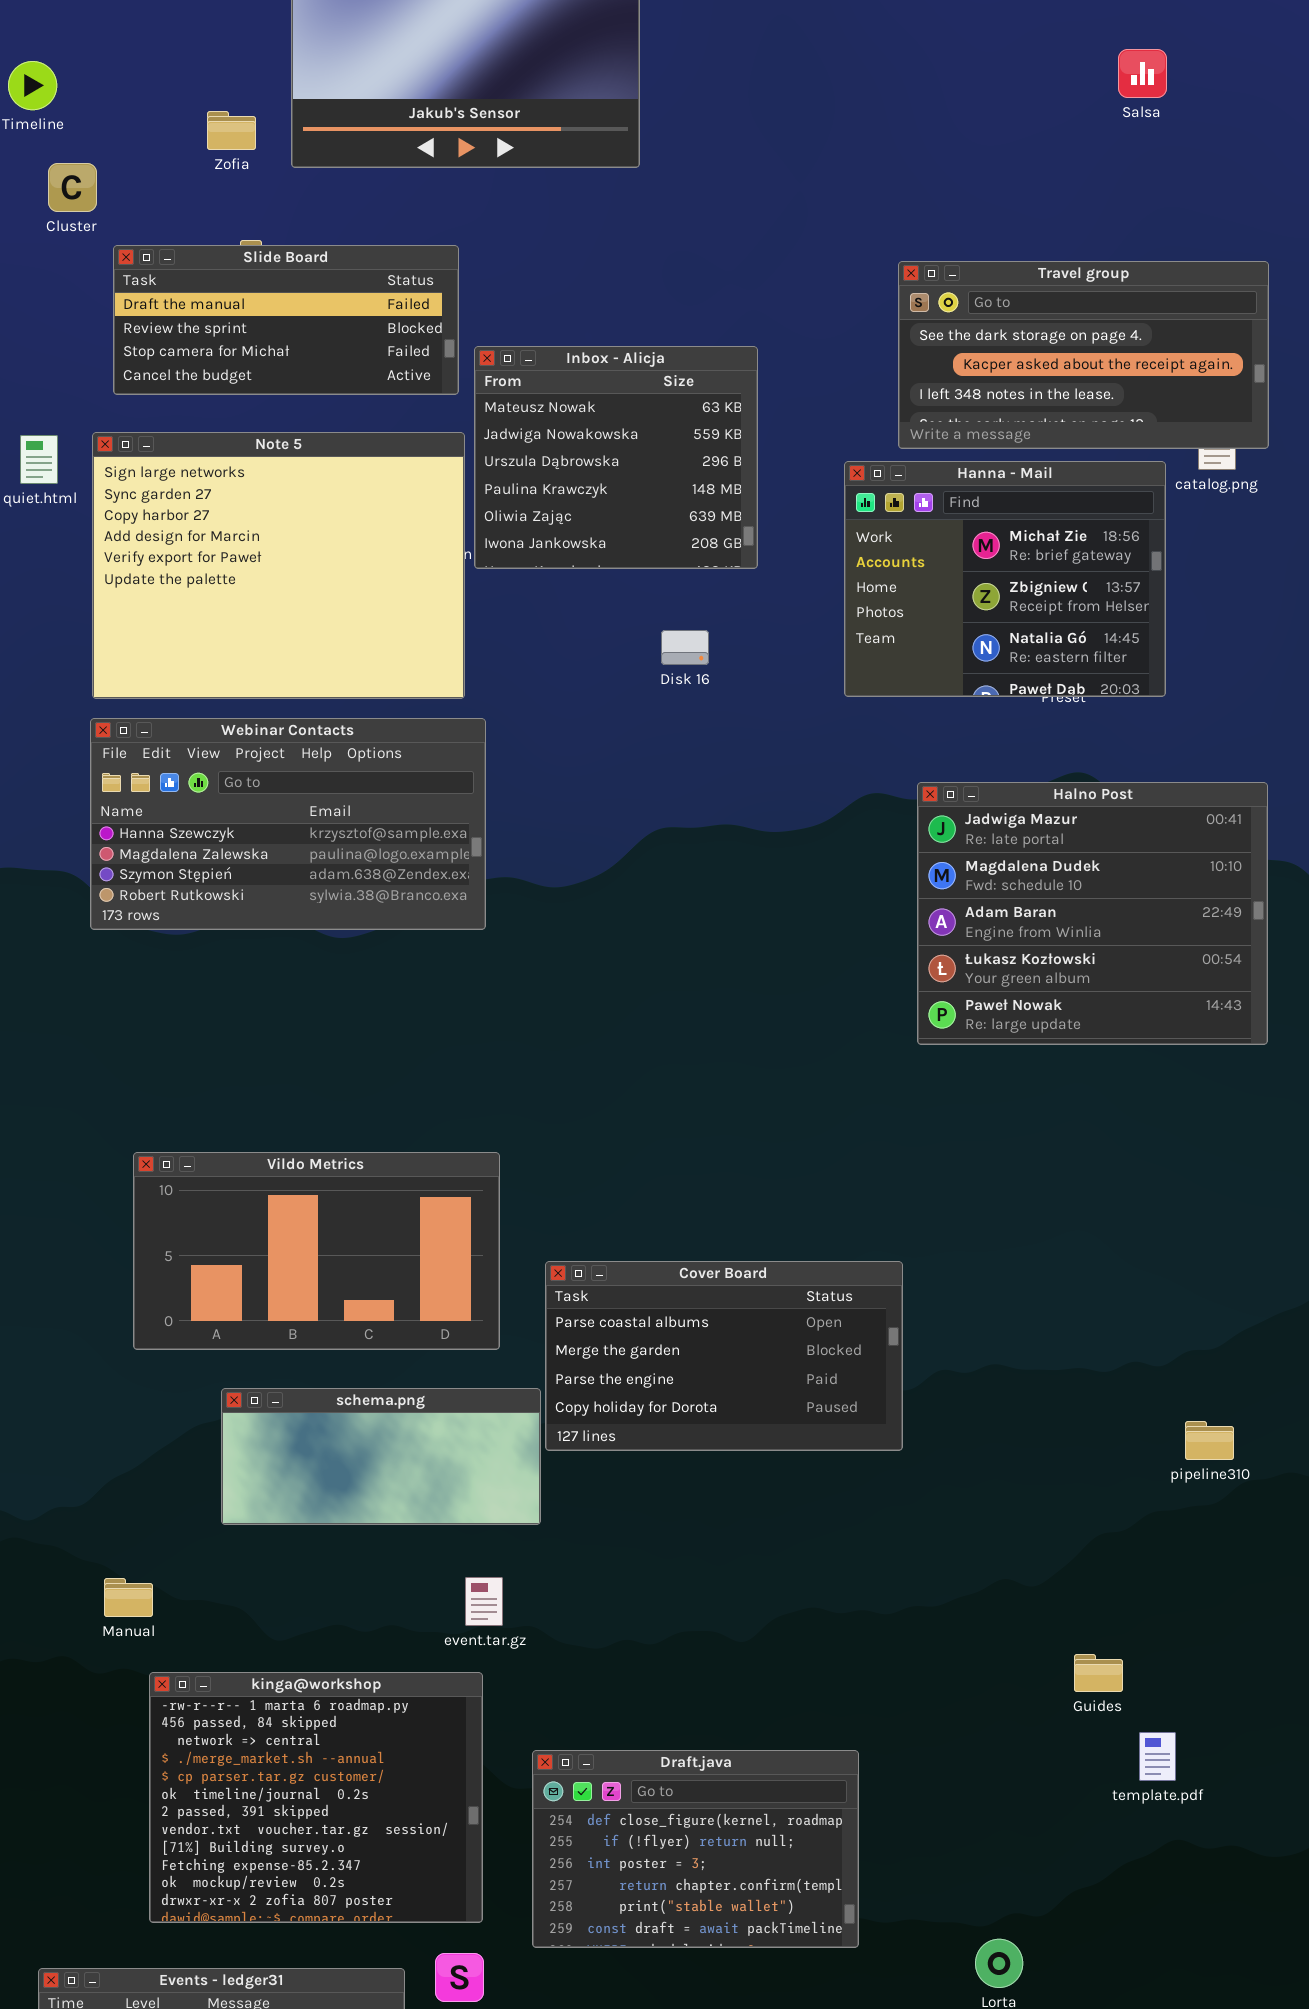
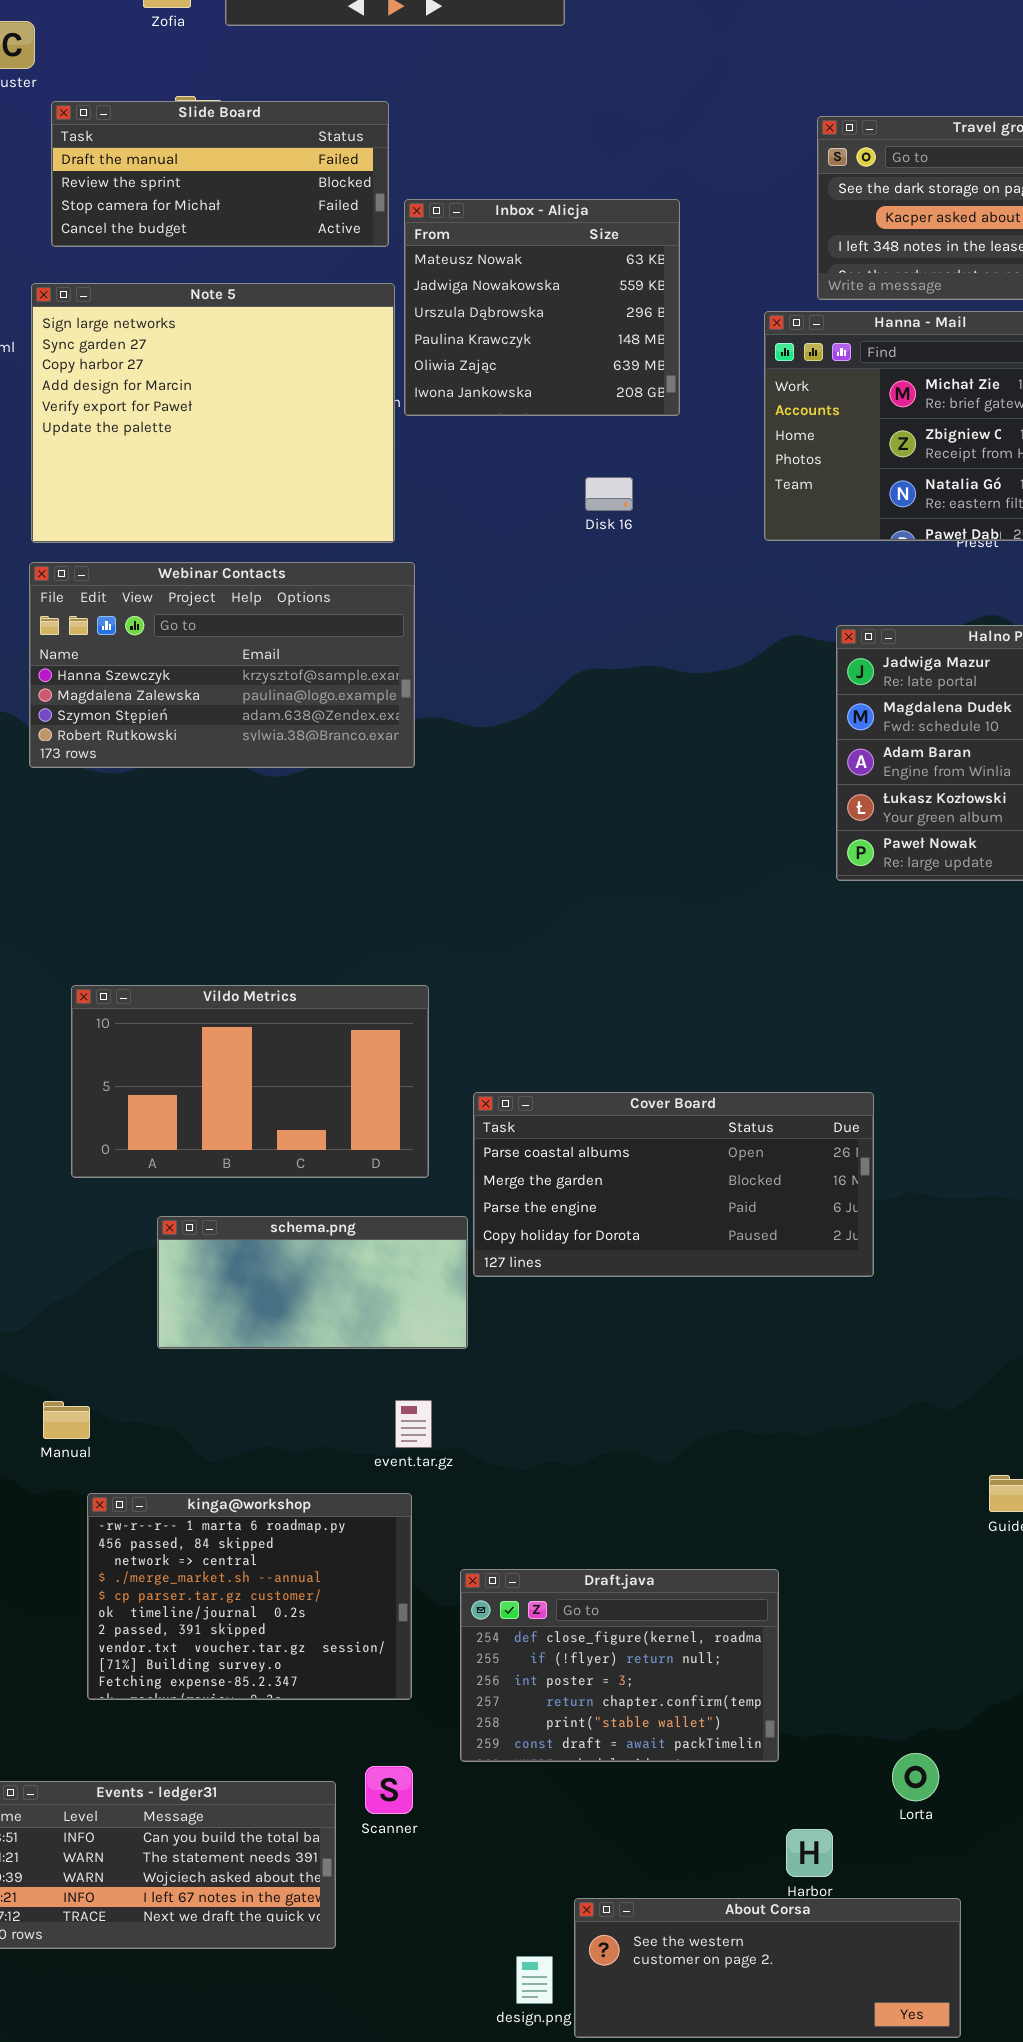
Cover Board: [545,1261,903,1451] -> [473,1092,874,1277], resized
kinga@workshop: [149,1672,483,1923] -> [87,1493,412,1700], resized

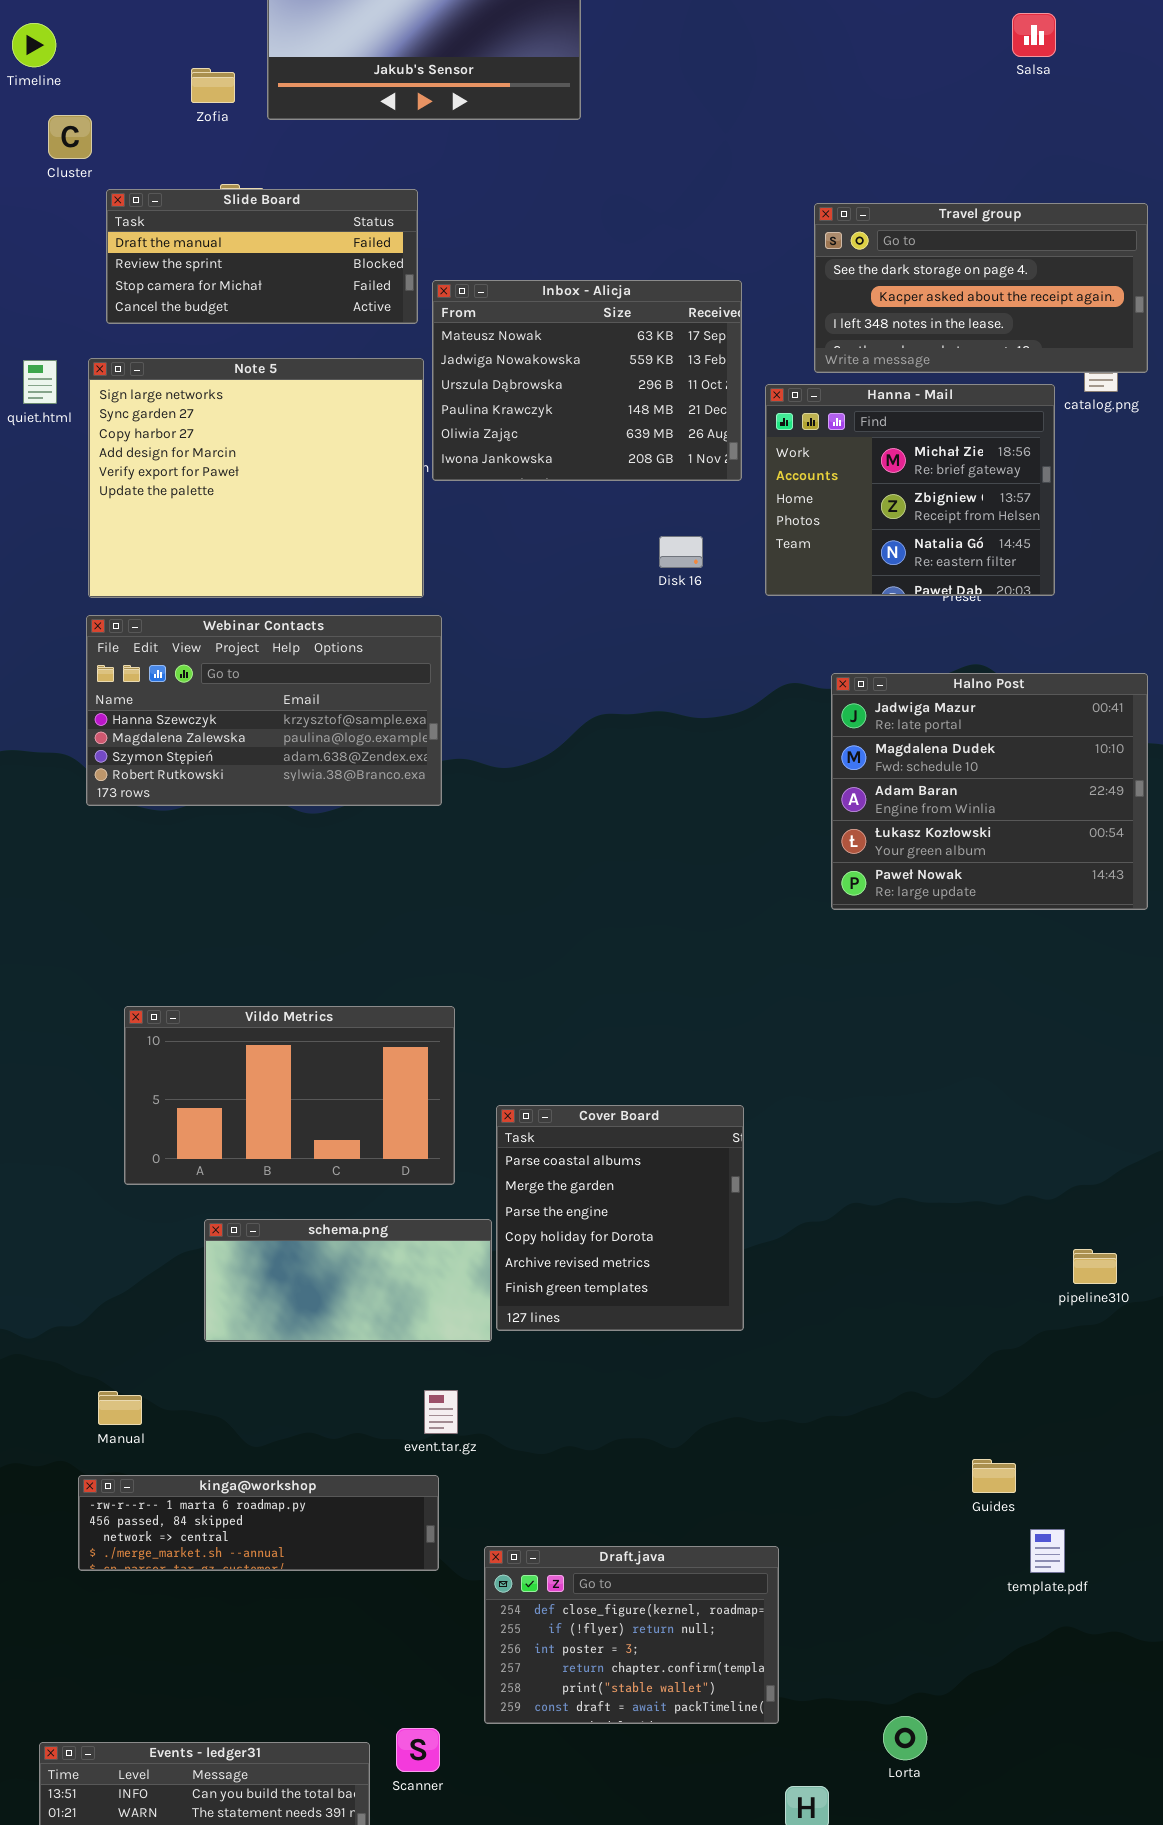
Inbox - Alicja: [404,199,680,416] -> [432,280,742,481], resized
Disk 16: [585,477,633,511] -> [659,536,703,568], moved
Cover Board: [473,1092,874,1277] -> [496,1105,744,1331], resized
kinga@workshop: [87,1493,412,1700] -> [78,1475,439,1571], resized

